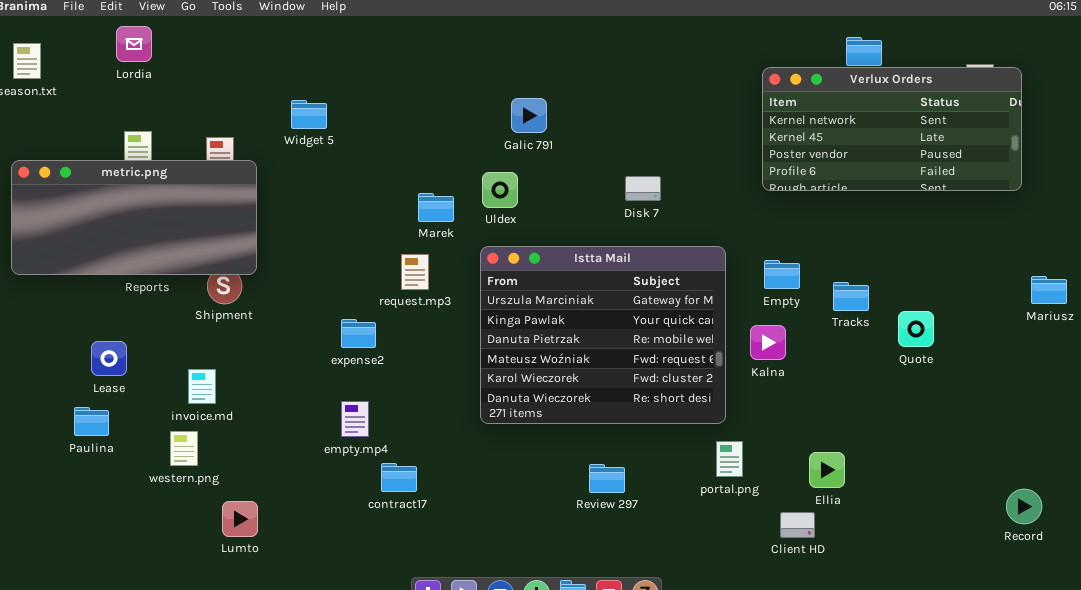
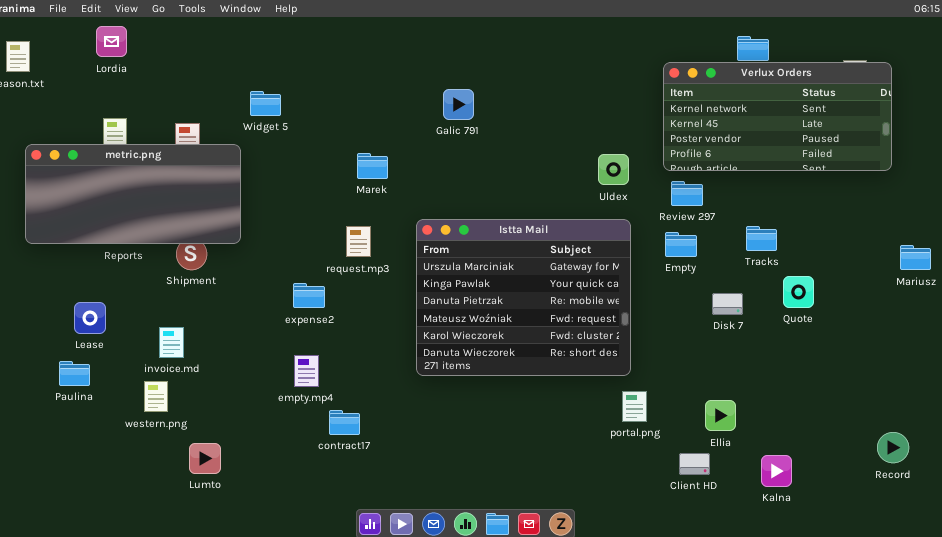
metric.png: [11,160,257,275] -> [25,144,241,244], moved
Uldex: [482,172,518,208] -> [598,154,629,185], moved
Disk 7: [625,176,661,201] -> [712,293,743,315], moved
Marek: [418,193,454,222] -> [357,153,388,179], moved
Tracks: [833,282,869,311] -> [746,226,777,251], moved
Kalna: [750,325,786,360] -> [761,455,792,487], moved
Review 297: [589,464,625,493] -> [671,181,703,206], moved

